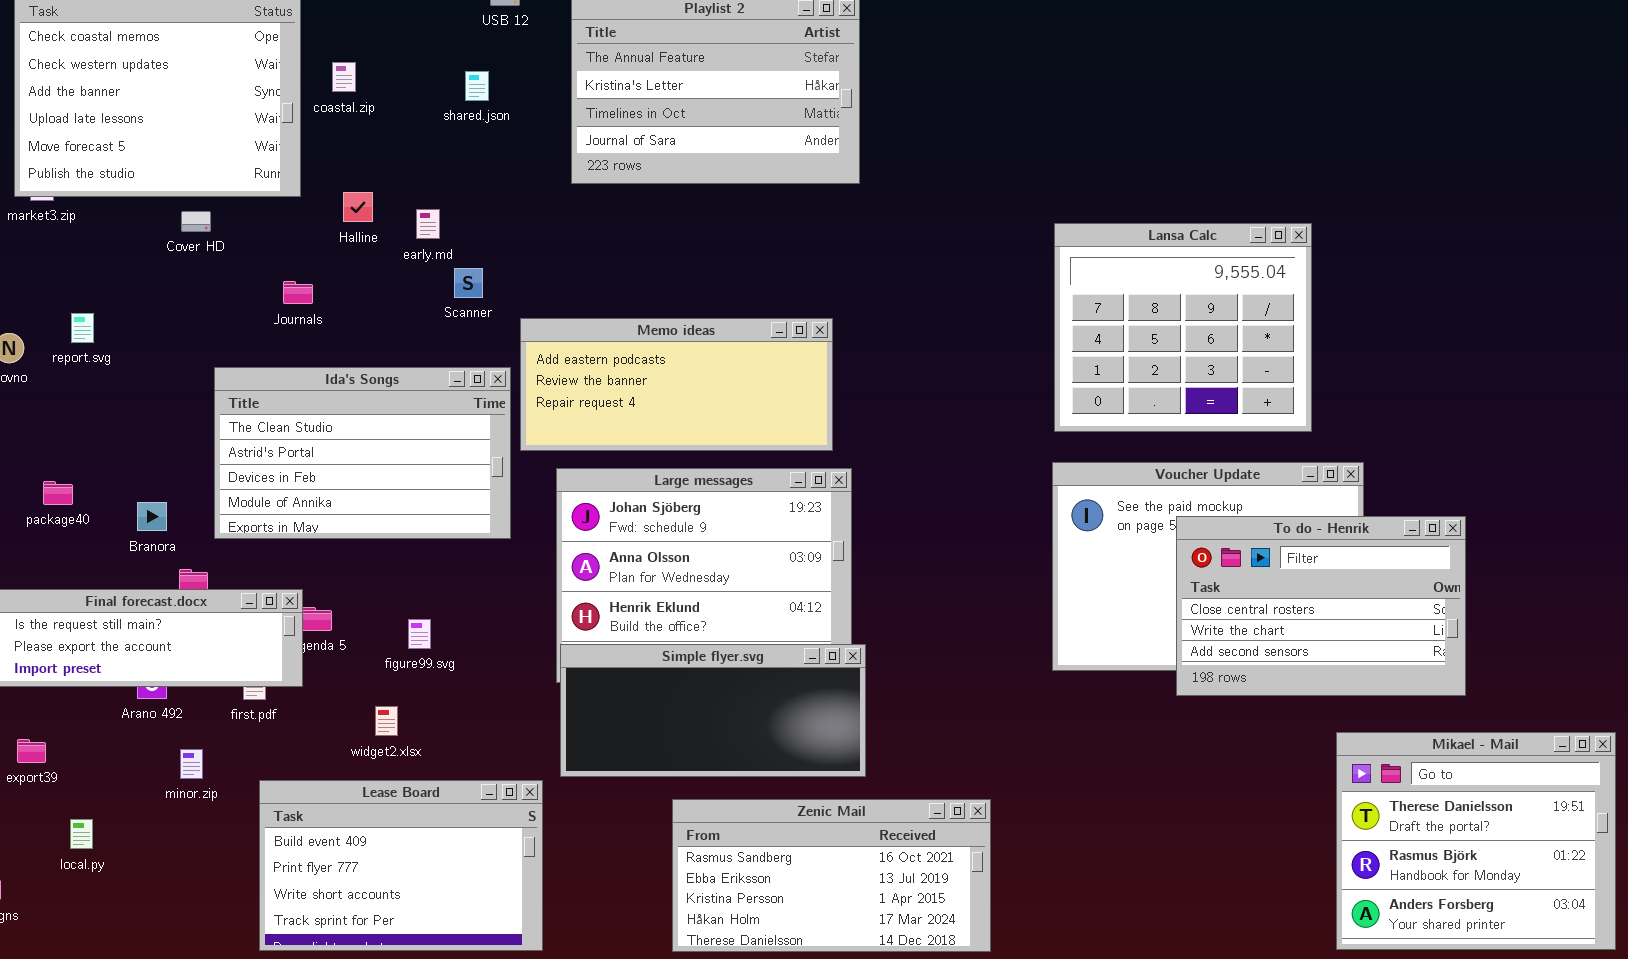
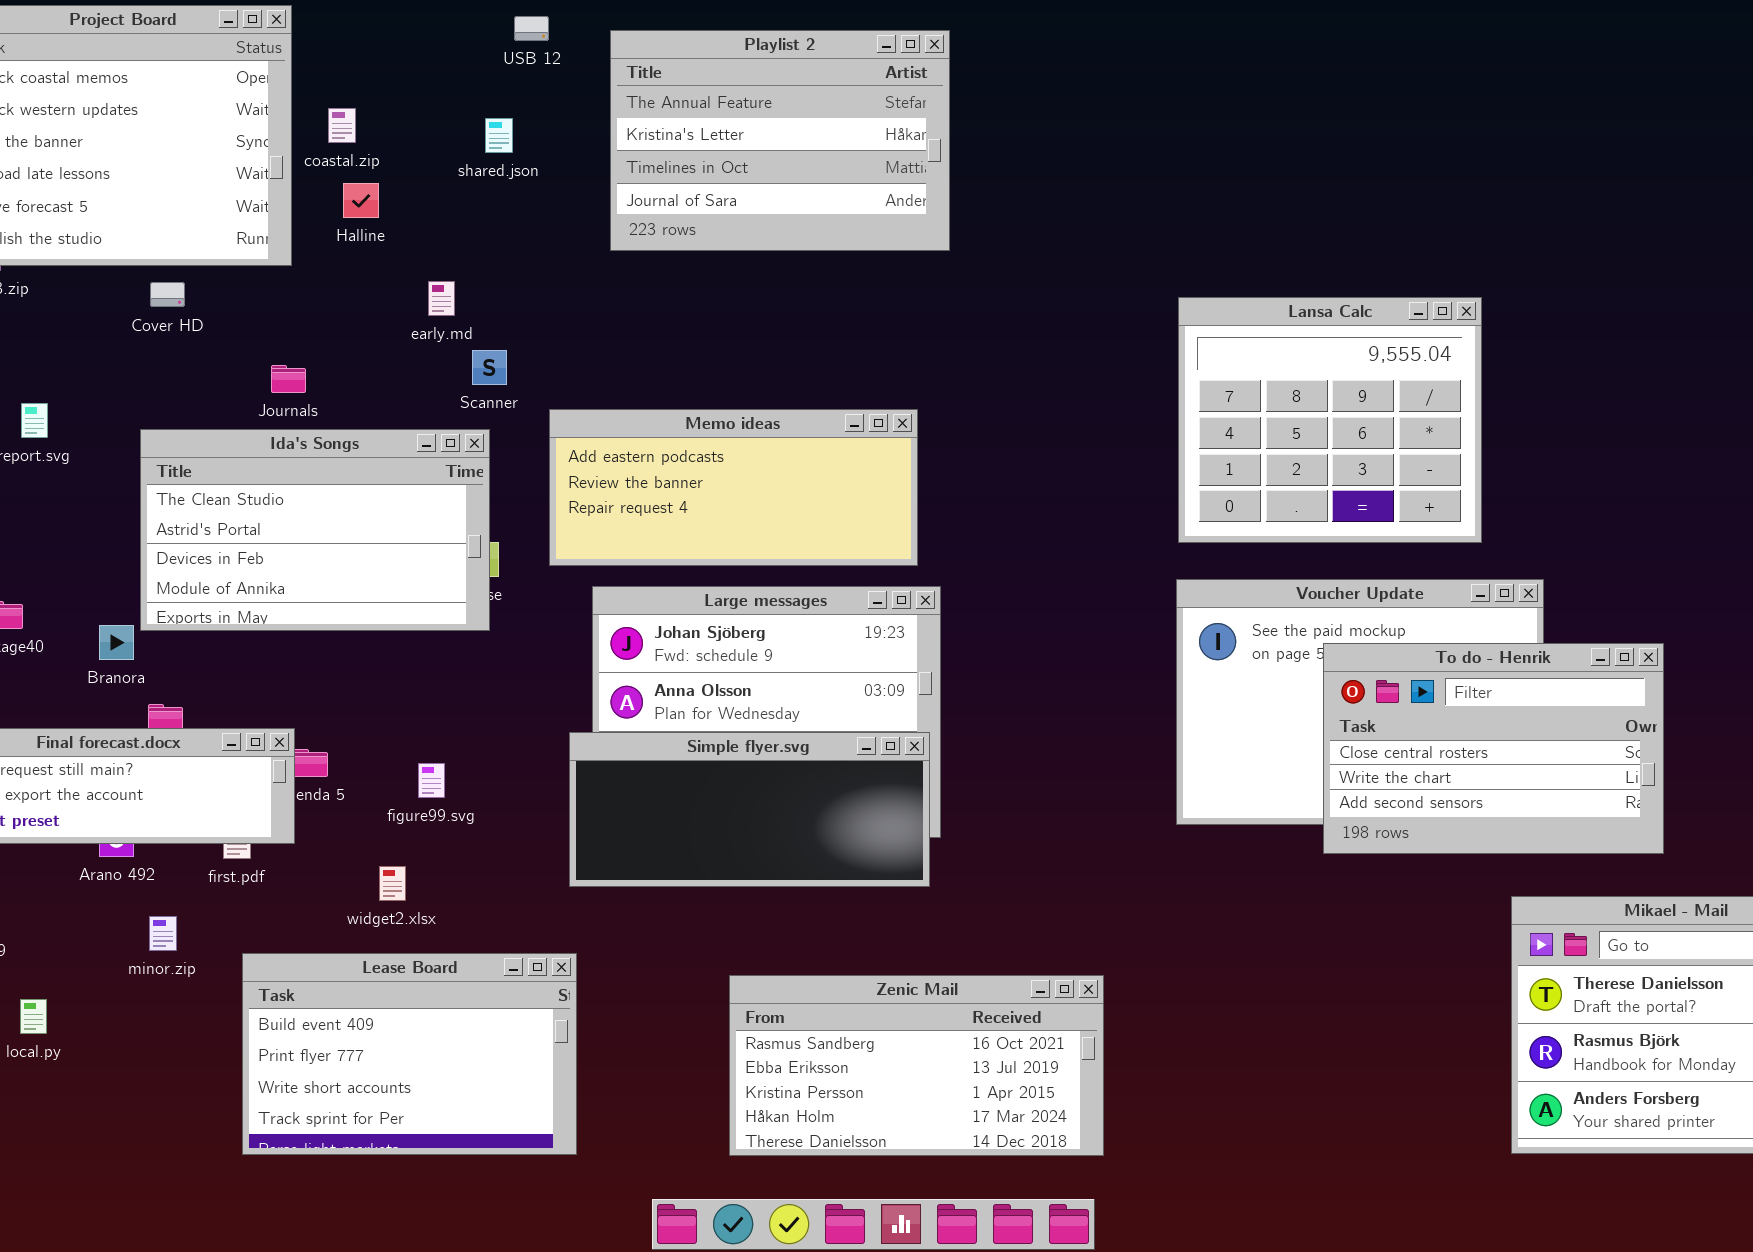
Halline: [343,192,373,222] -> [343,183,379,218], moved
Ida's Songs: [214,367,511,539] -> [140,429,490,631], moved
Simple flyer.svg: [560,644,866,777] -> [569,732,930,887], moved

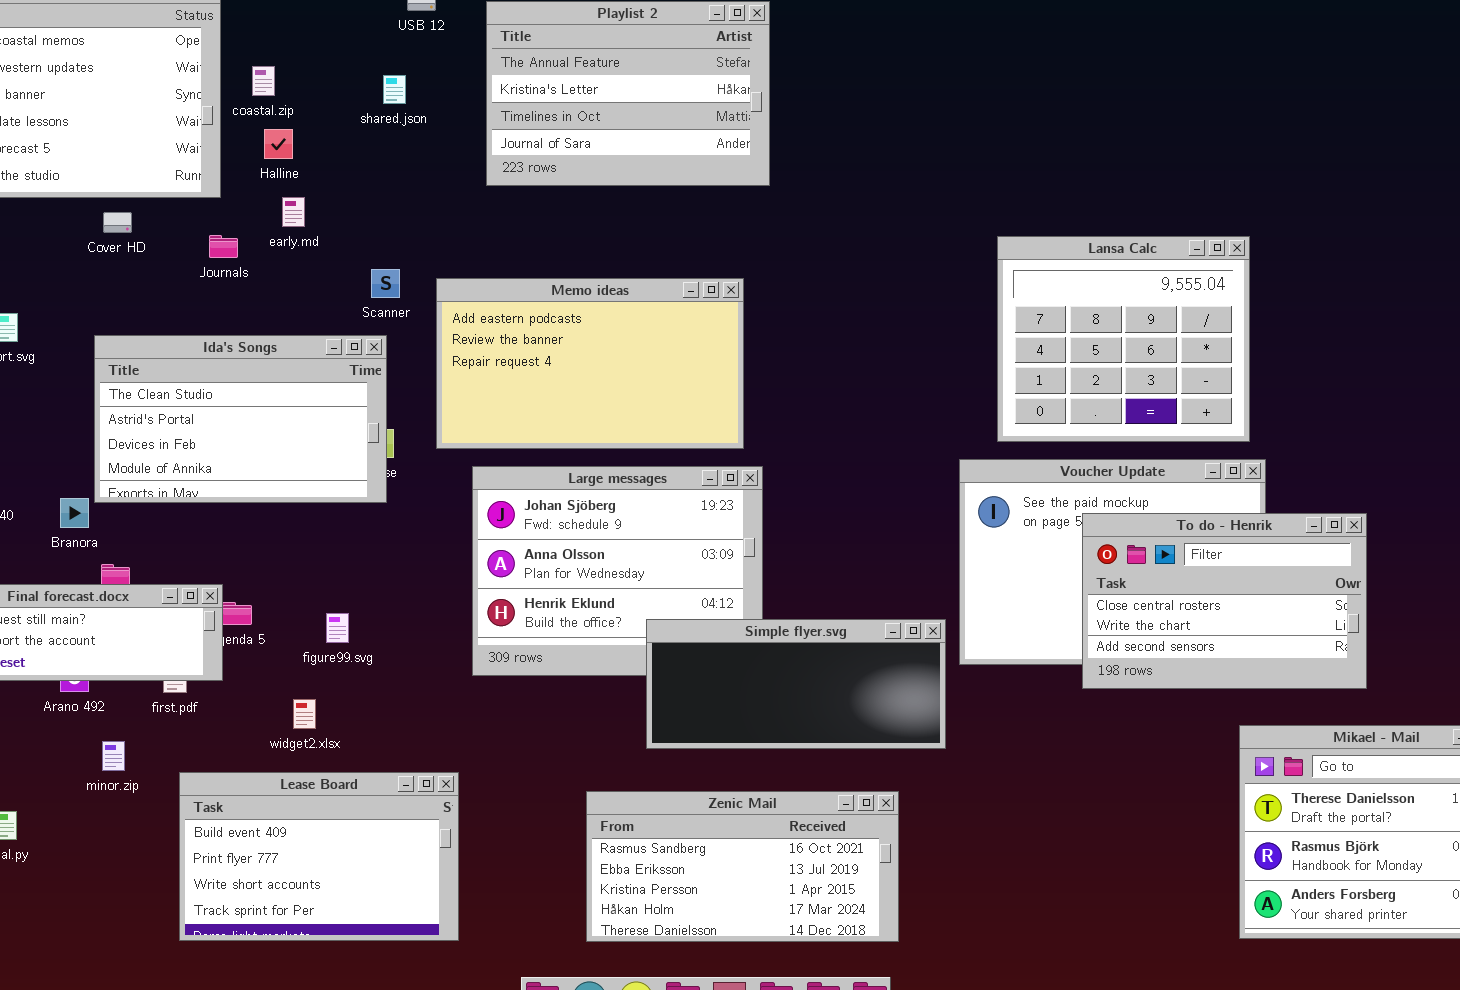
early.md: [428,281,455,316] -> [282,197,305,227], moved
Lansa Calc: [1178,297,1482,543] -> [997,236,1250,442], moved
Journals: [271,365,306,393] -> [209,235,238,258], moved
Memo ideas: [549,409,918,566] -> [436,278,744,449], resized
Simple flyer.svg: [569,732,930,887] -> [646,619,946,749], moved

